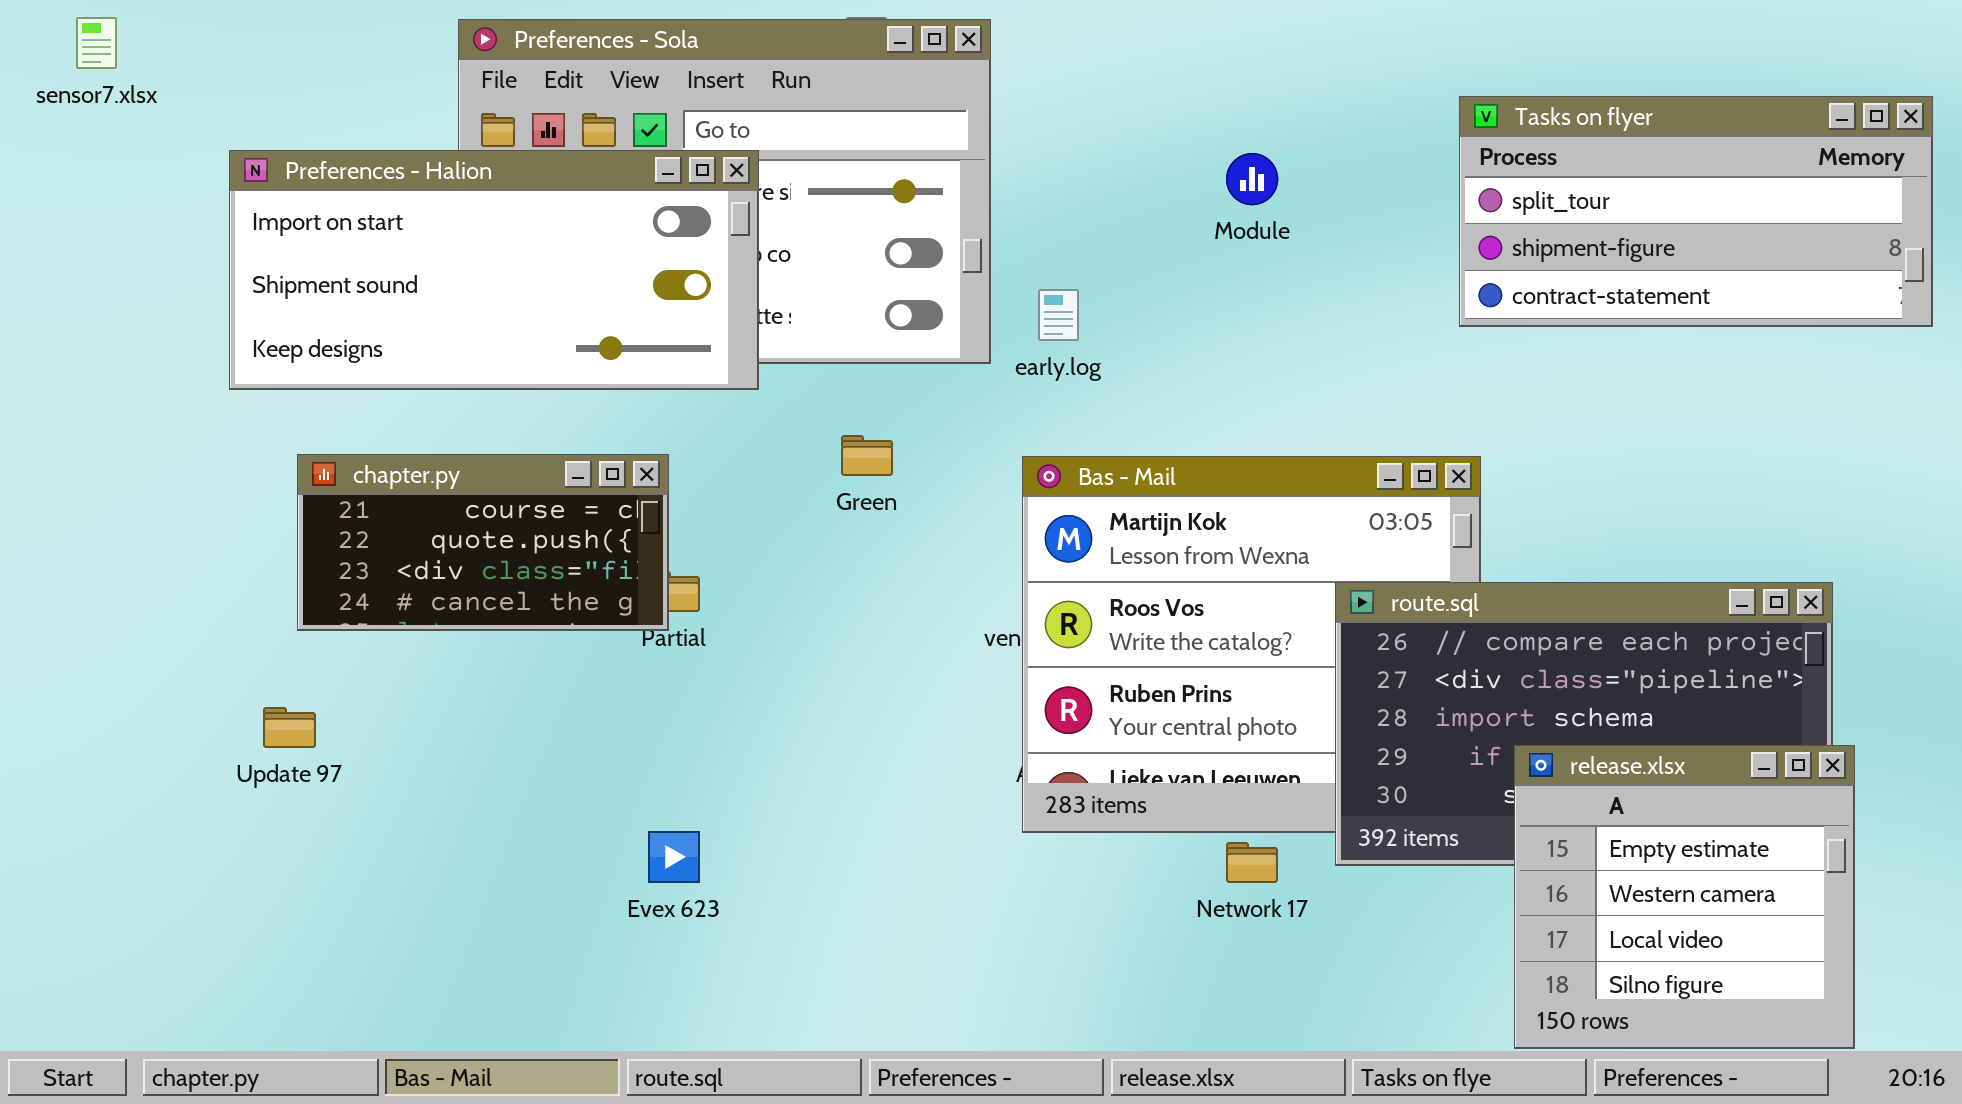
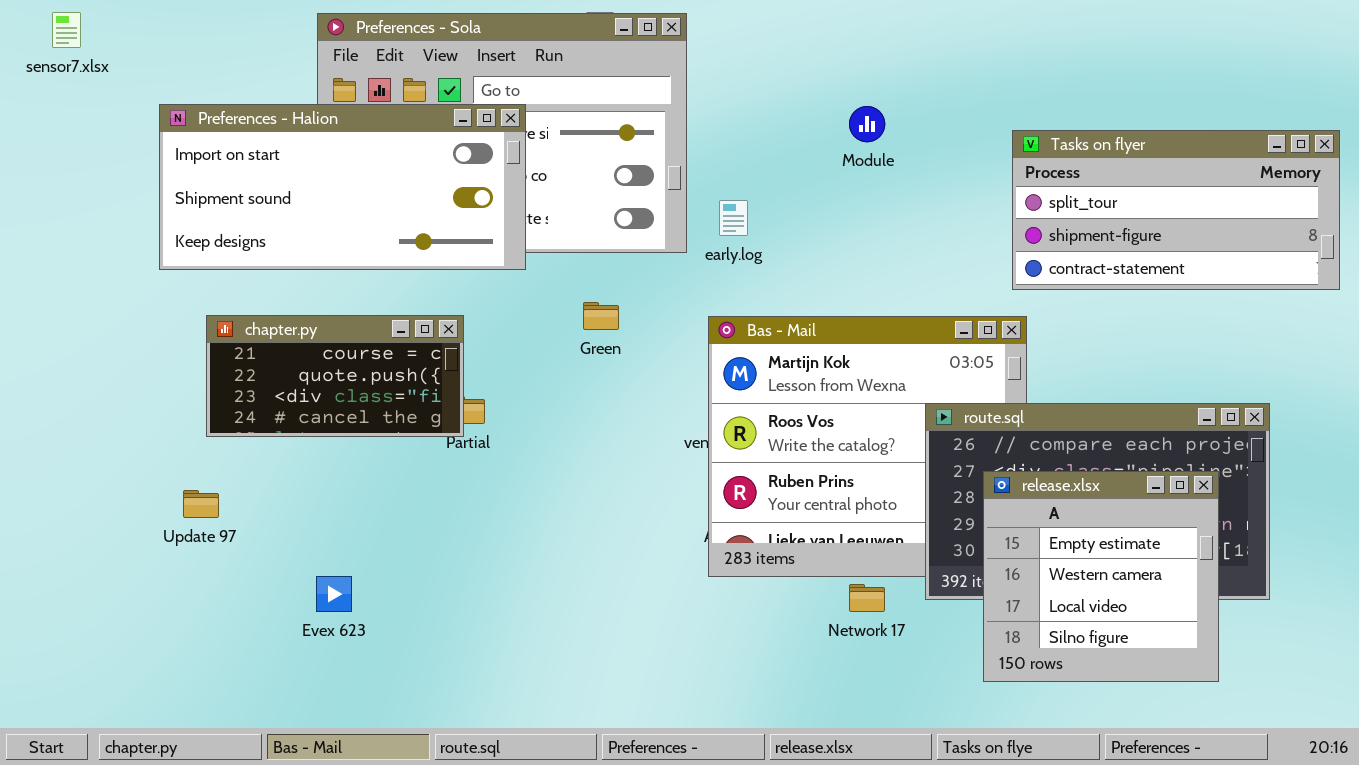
Tasks on flyer: [1459,96,1933,327] -> [1012,130,1340,290], moved
release.xlsx: [1514,745,1855,1049] -> [983,471,1219,682], moved
Evex 623: [648,831,700,883] -> [316,576,352,612], moved

